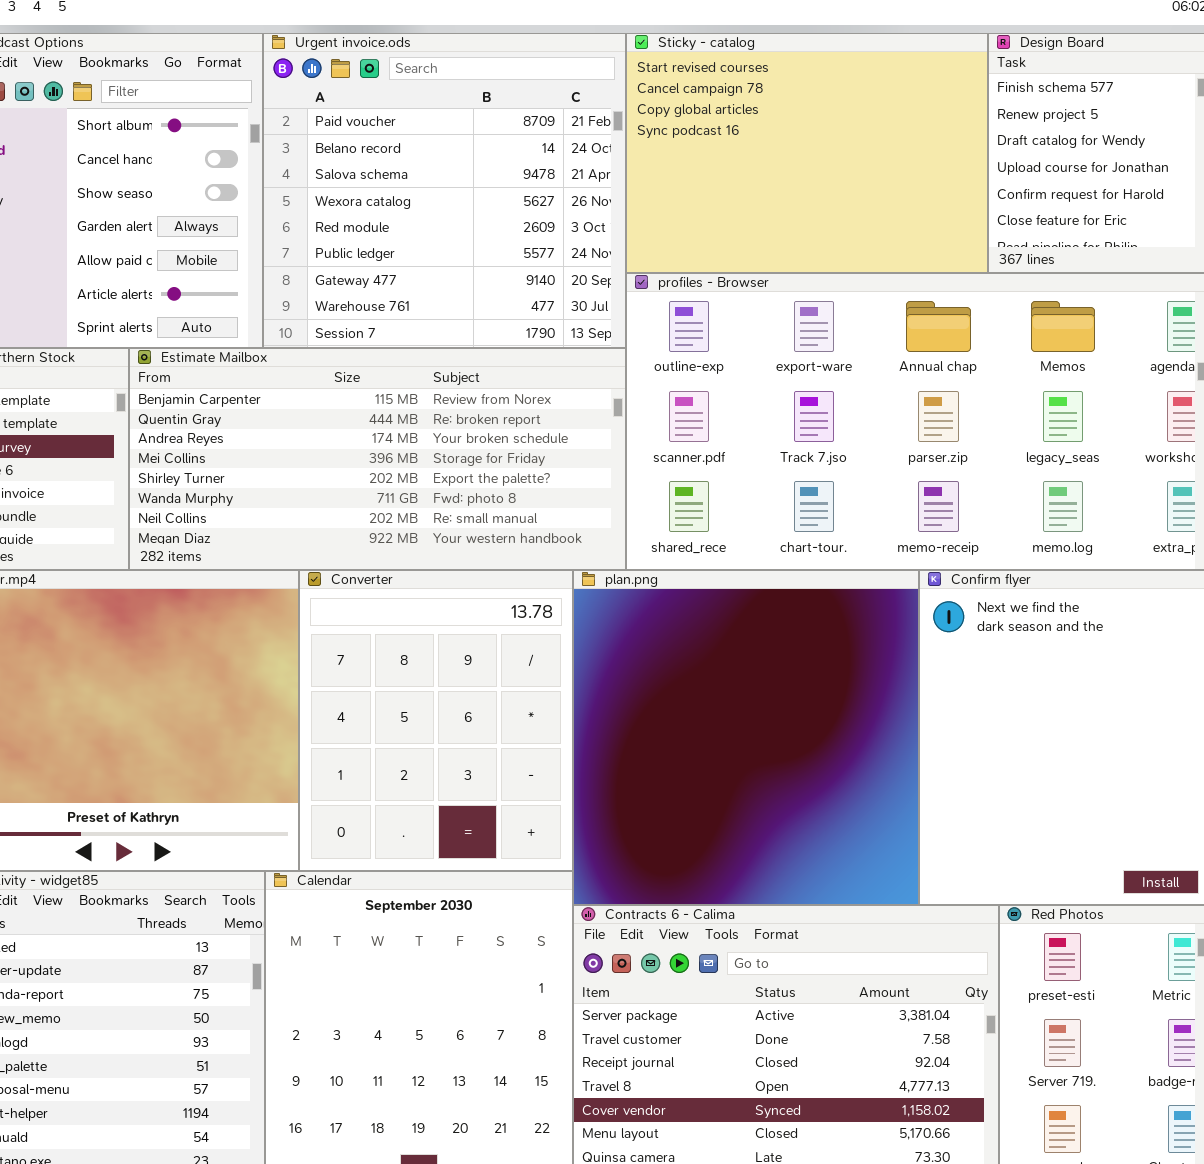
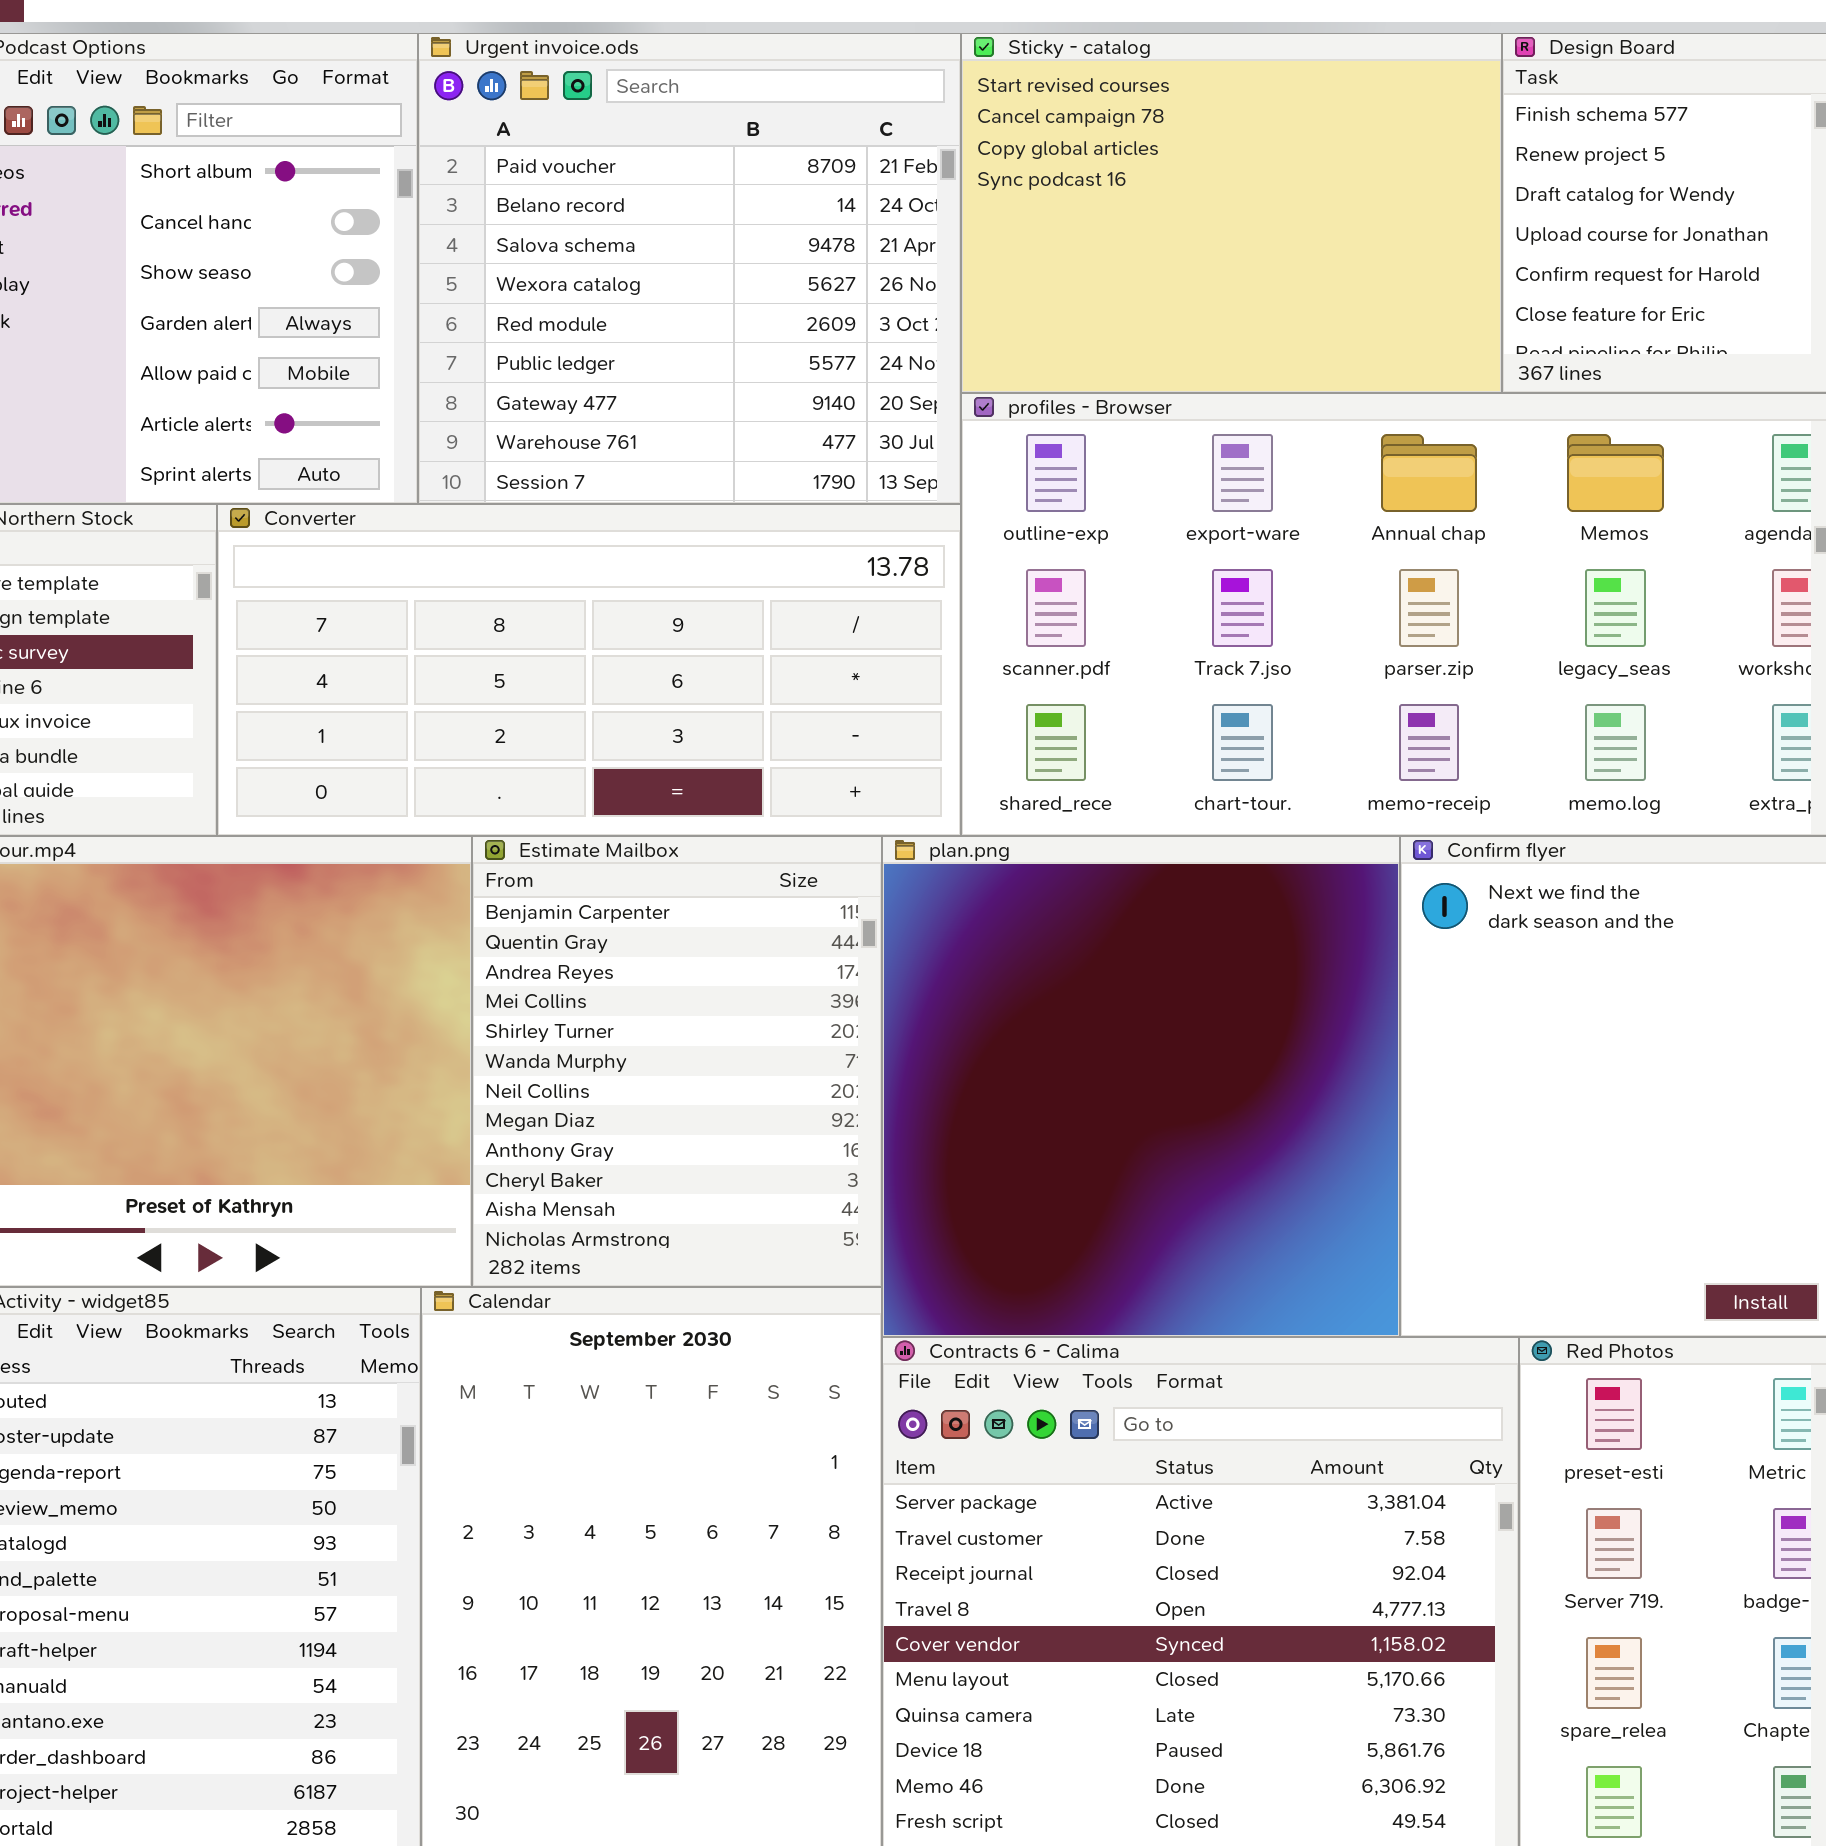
Estimate Mailbox: [129,348,626,570] -> [472,836,882,1287], moved, resized
Converter: [299,570,573,871] -> [217,504,961,836], moved, resized

